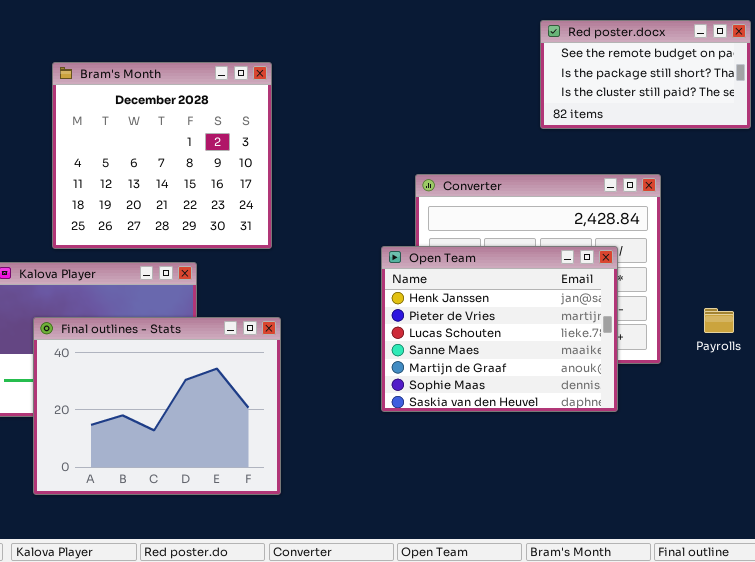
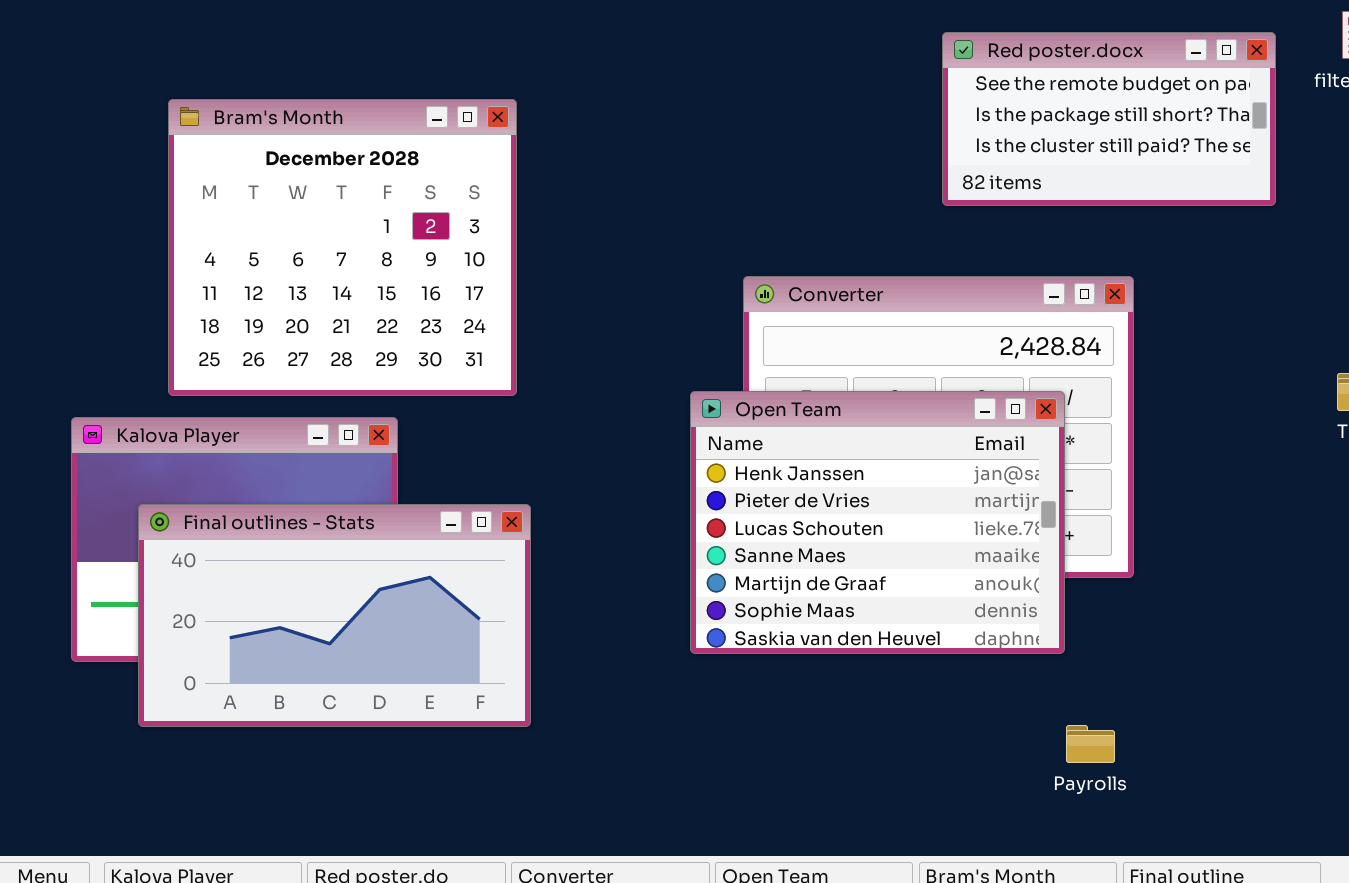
Payrolls: [704,308,734,333] -> [1066,725,1115,763], moved
Final outlines - Stats: [33,317,281,495] -> [138,504,531,727], resized

